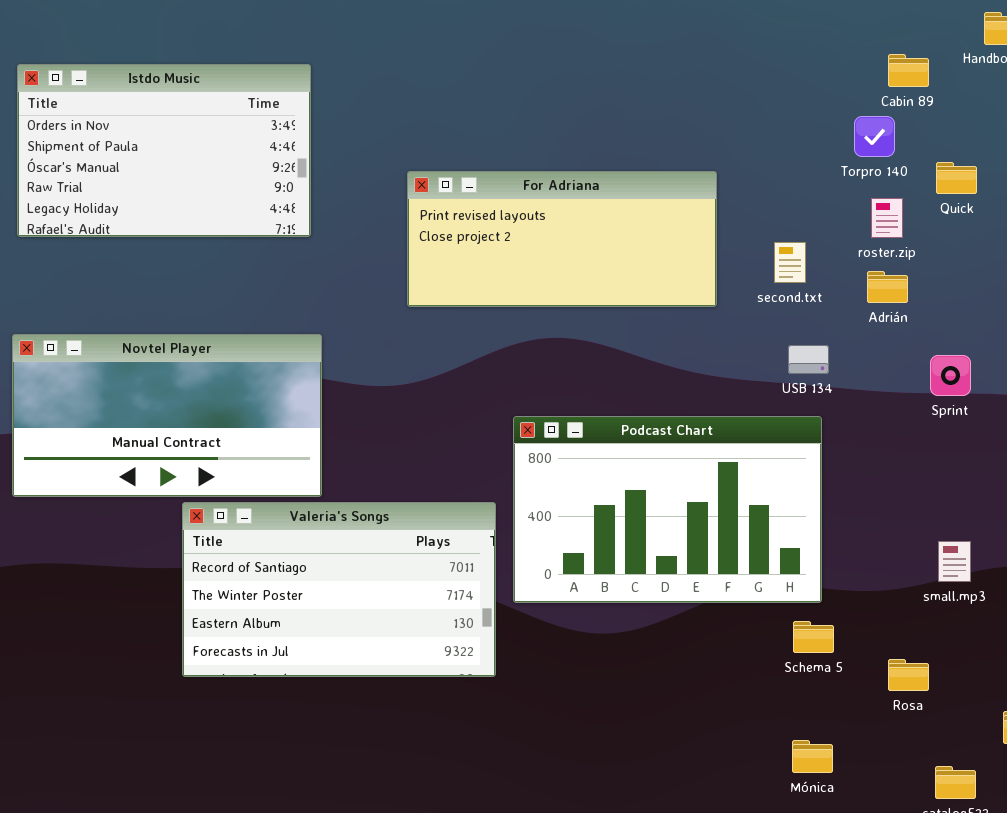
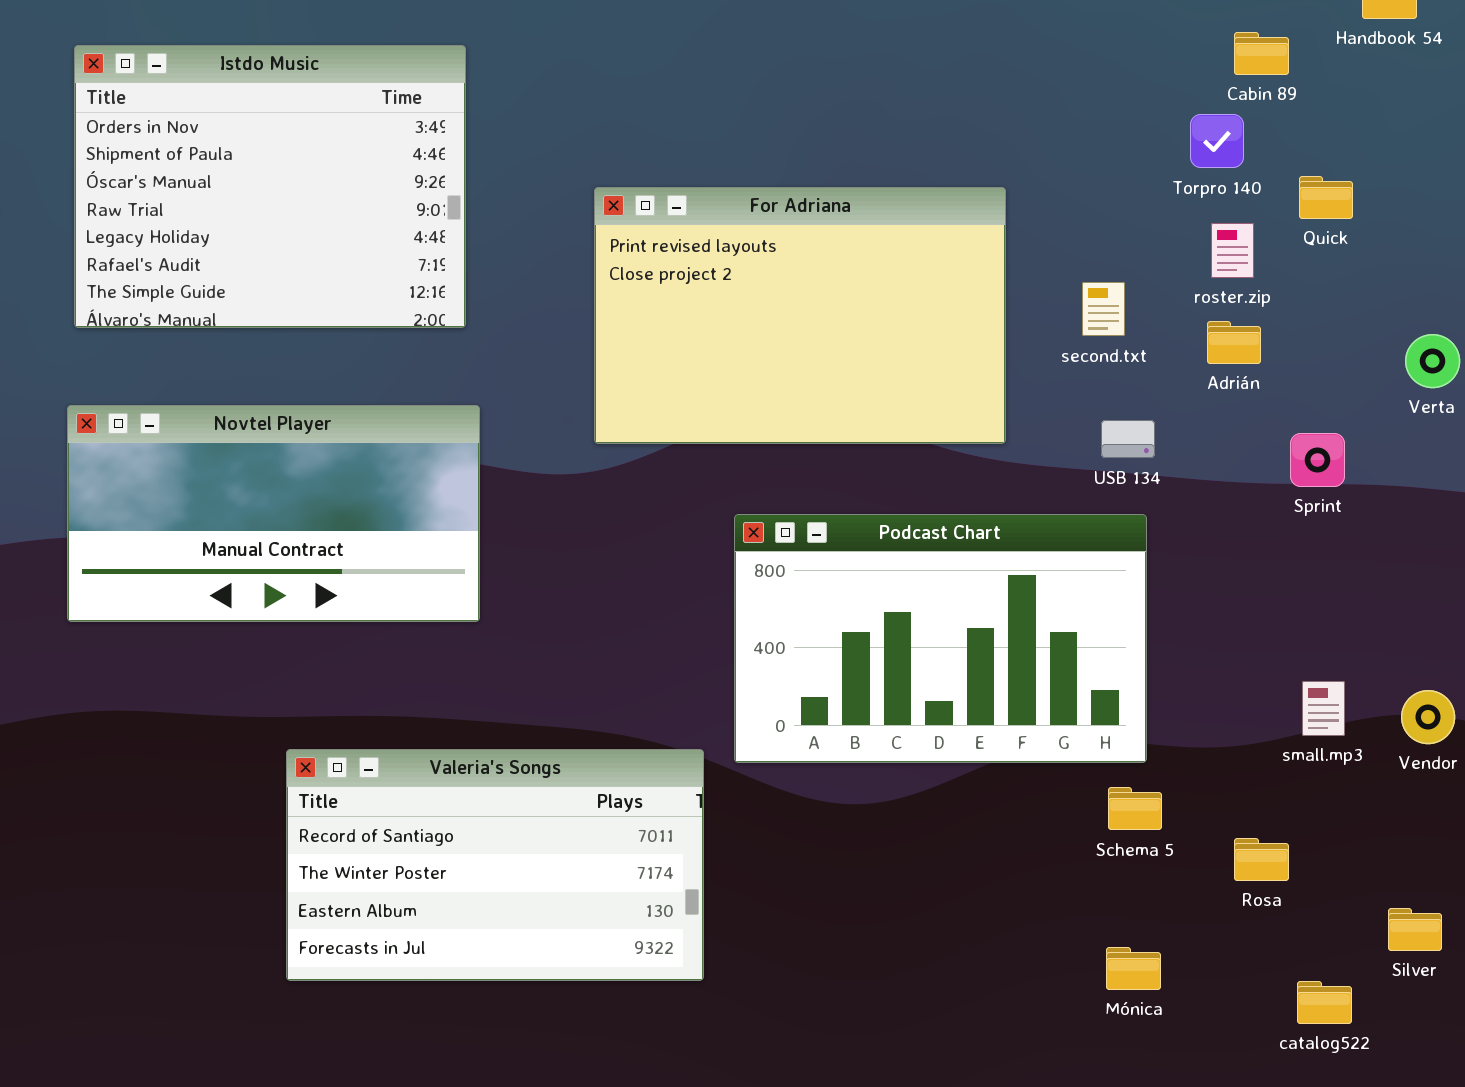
Istdo Music: [17,64,311,237] -> [74,45,466,328], resized
For Adriana: [407,171,717,307] -> [594,187,1006,444], resized
Valeria's Songs: [182,502,496,677] -> [286,749,704,981], moved

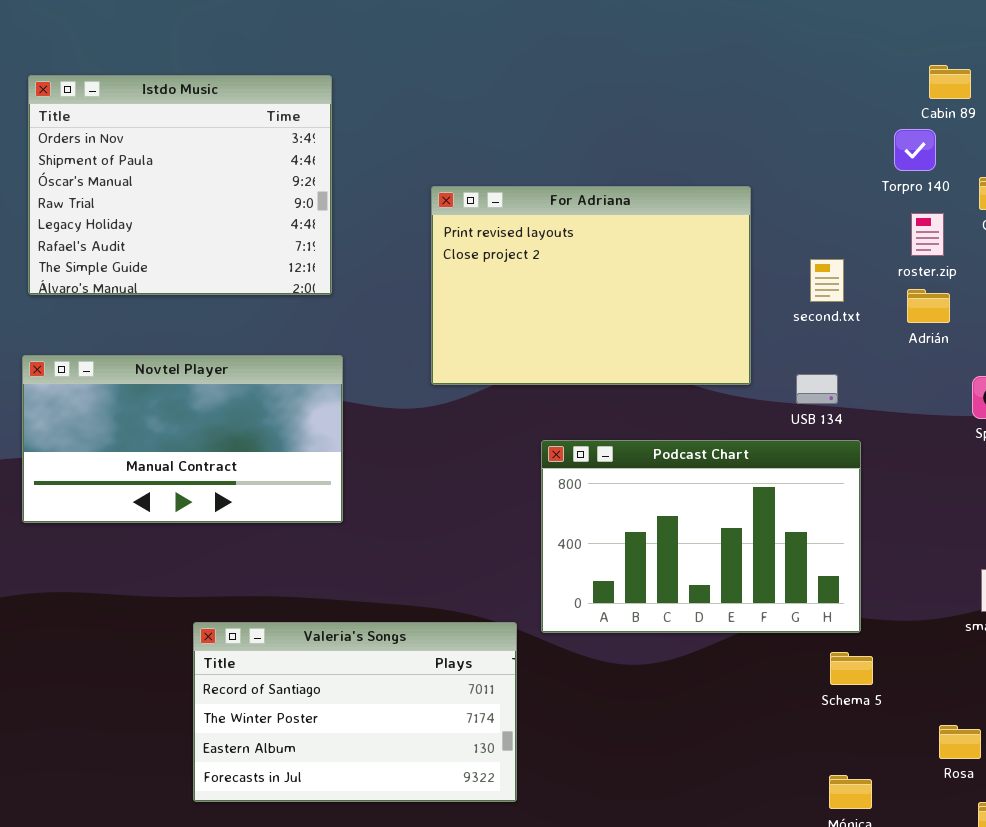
USB 134: [1101,420,1155,458] -> [796,374,838,404], moved
Rosa: [1234,838,1289,881] -> [939,725,981,759], moved

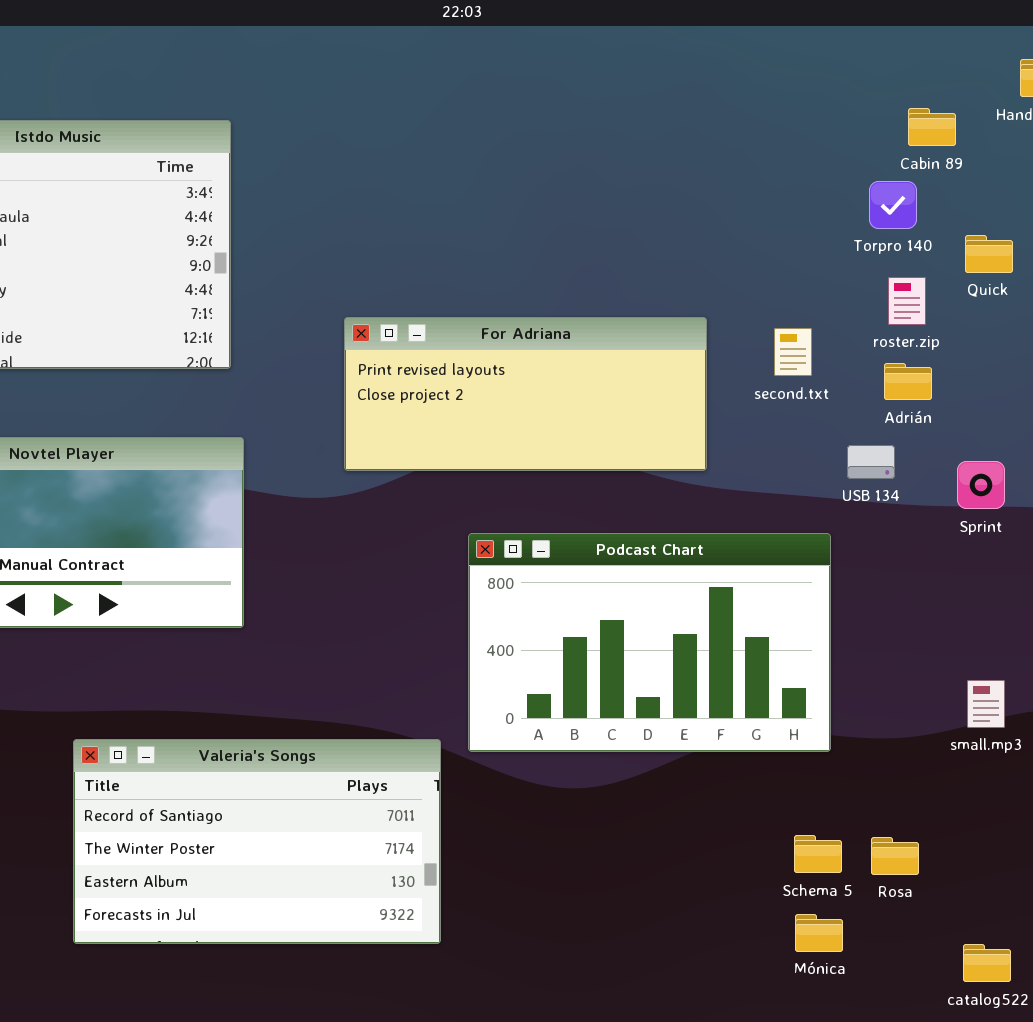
For Adriana: [431,186,751,385] -> [344,317,707,471], resized
USB 134: [796,374,838,404] -> [847,445,895,479], moved
Schema 5: [830,652,873,685] -> [794,835,842,873], moved
Rosa: [939,725,981,759] -> [871,837,919,875], moved

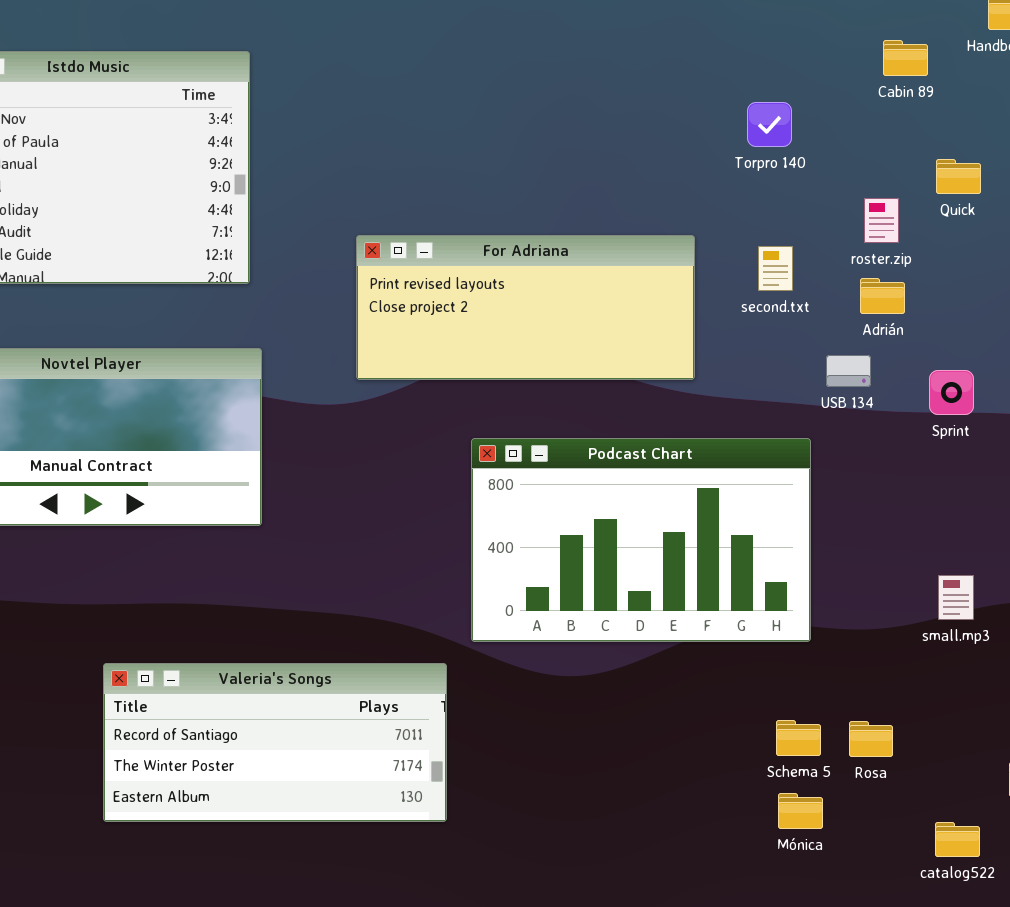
Torpro 140: [869,181,917,229] -> [747,102,792,147], moved
Valeria's Songs: [73,739,441,944] -> [103,663,447,822], resized

